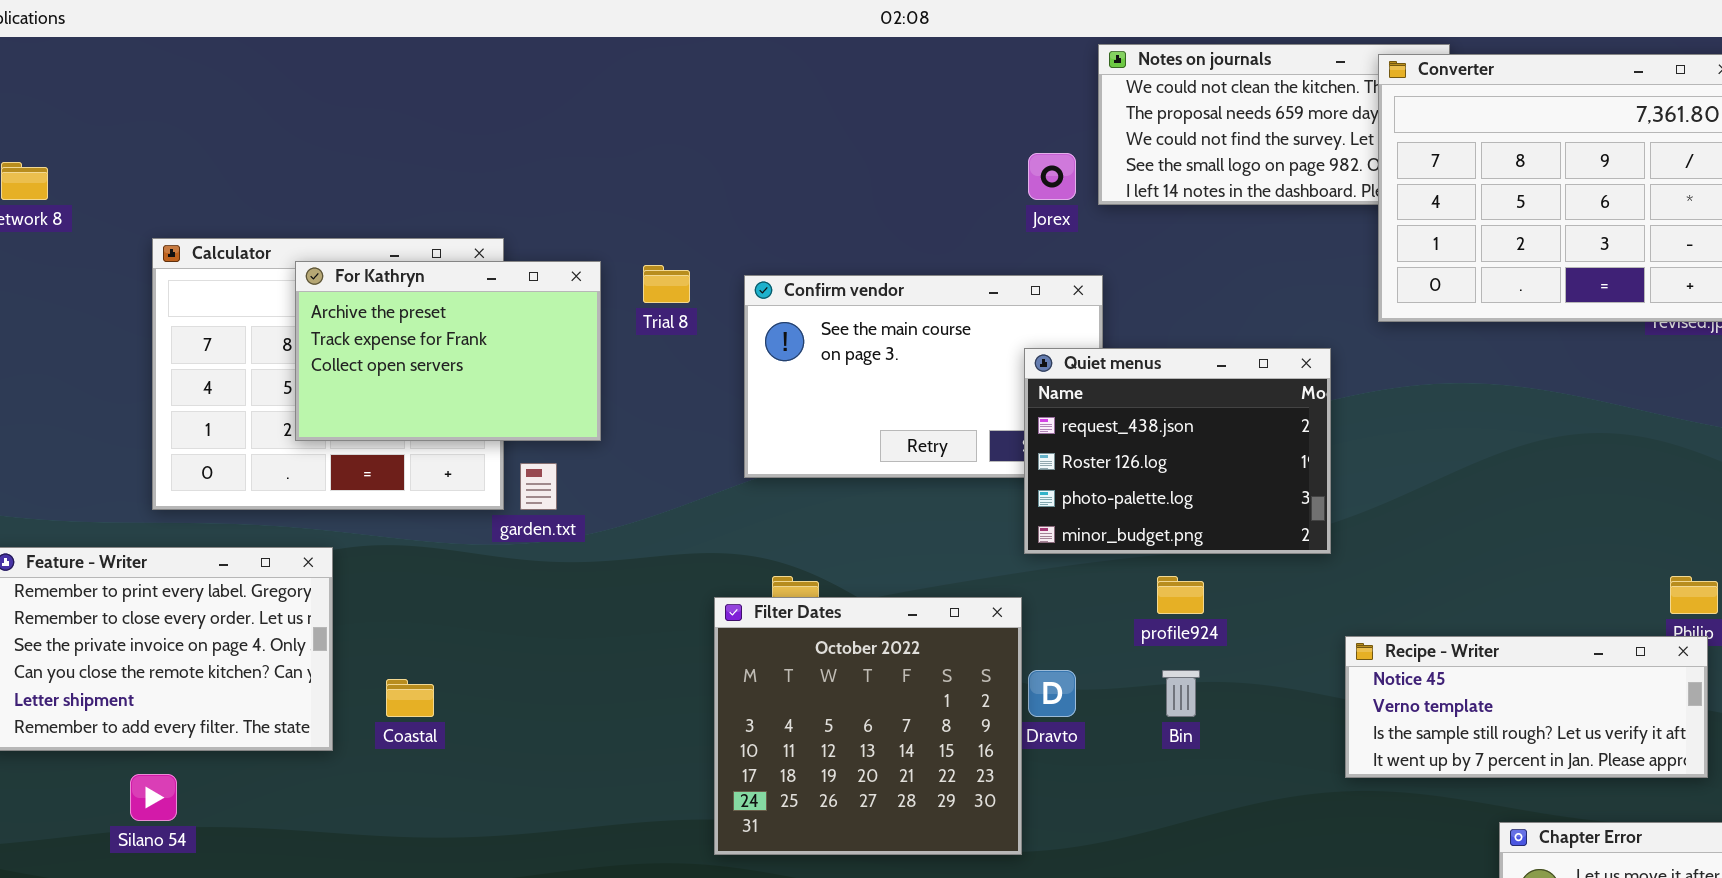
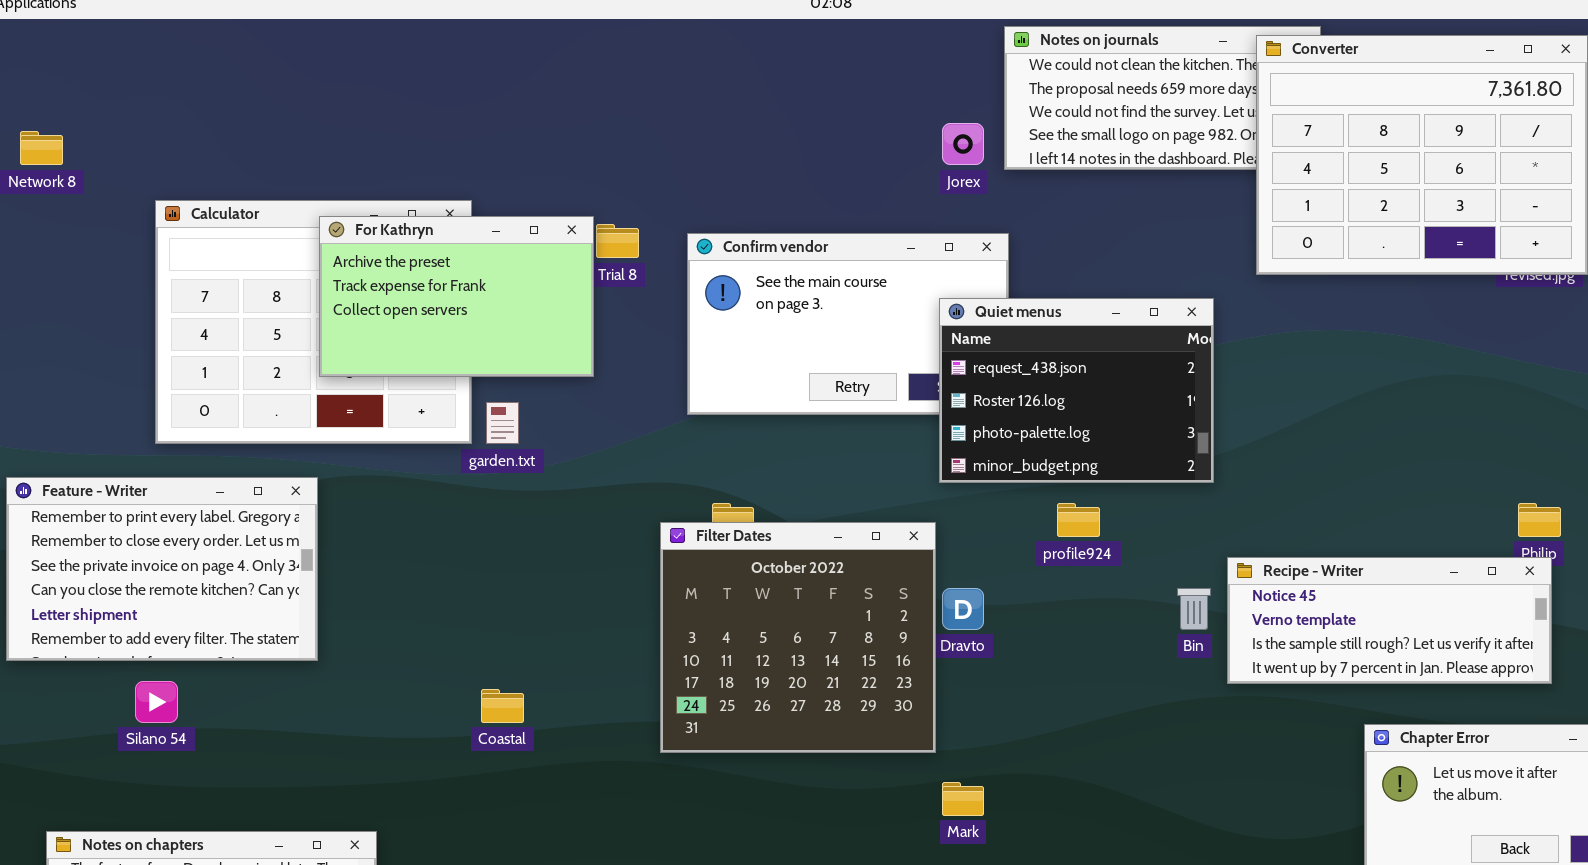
For Kathryn: [295,261,601,441] -> [319,216,594,377], moved
Bin: [1162,670,1200,717] -> [1177,588,1211,630], moved
Coastal: [386,679,434,717] -> [481,689,524,723], moved

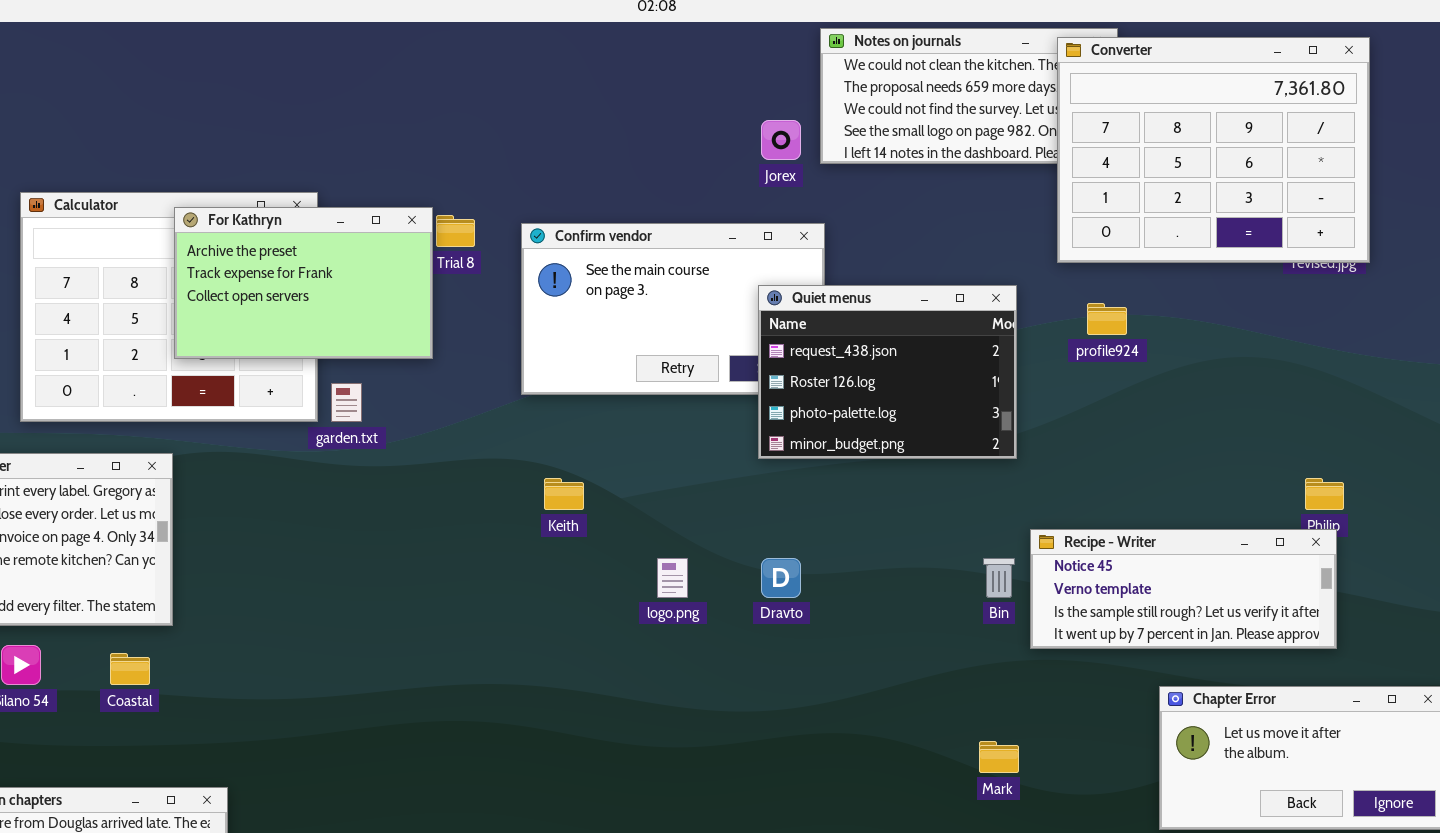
profile924: [1057,503,1100,537] -> [1087,303,1127,335], moved
Filter Dates: [660,522,936,753] -> none, closed
Coastal: [481,689,524,723] -> [110,653,150,685], moved
Mark: [942,782,984,816] -> [979,741,1019,773], moved

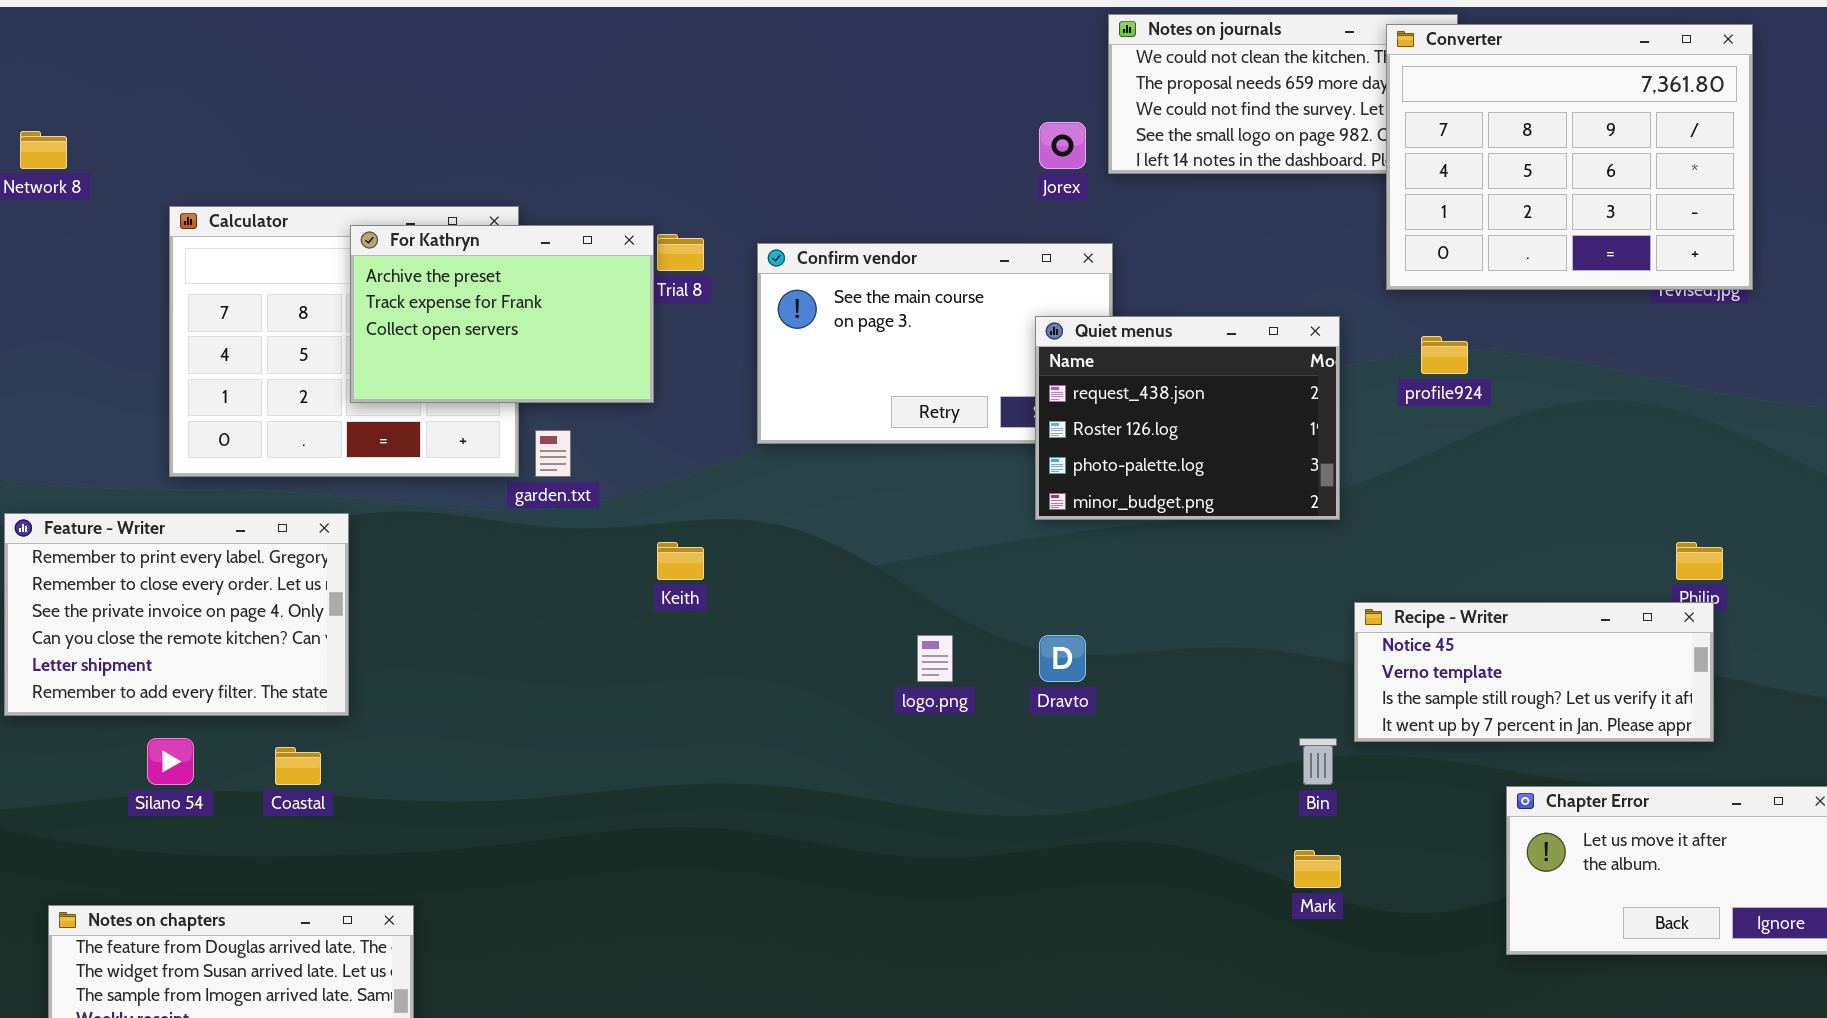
Keith: [544,478,584,510] -> [657,542,704,580], moved
Bin: [983,558,1015,598] -> [1299,738,1337,785], moved

